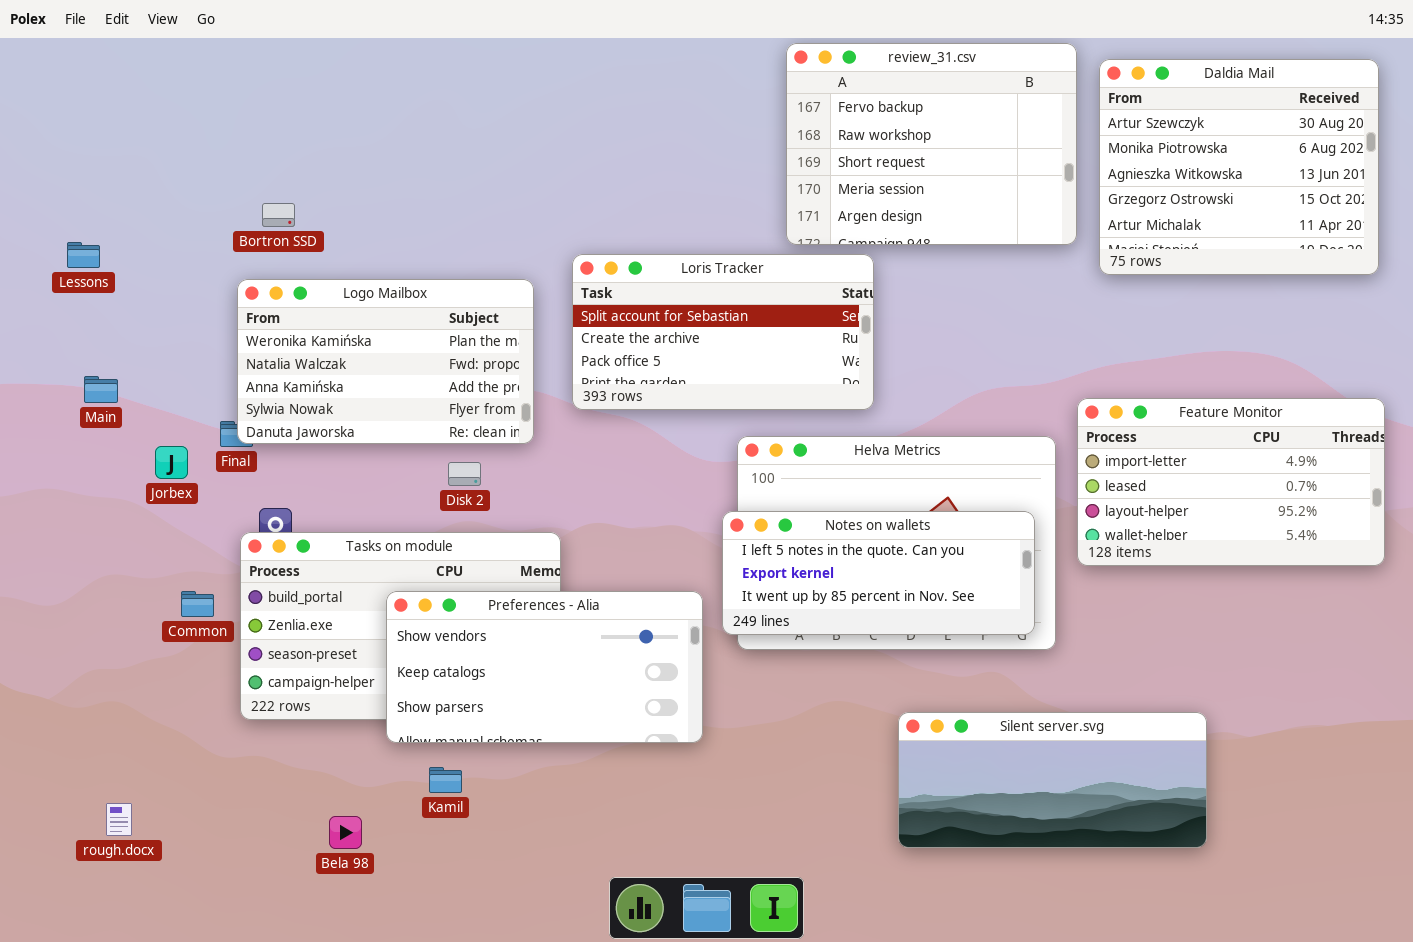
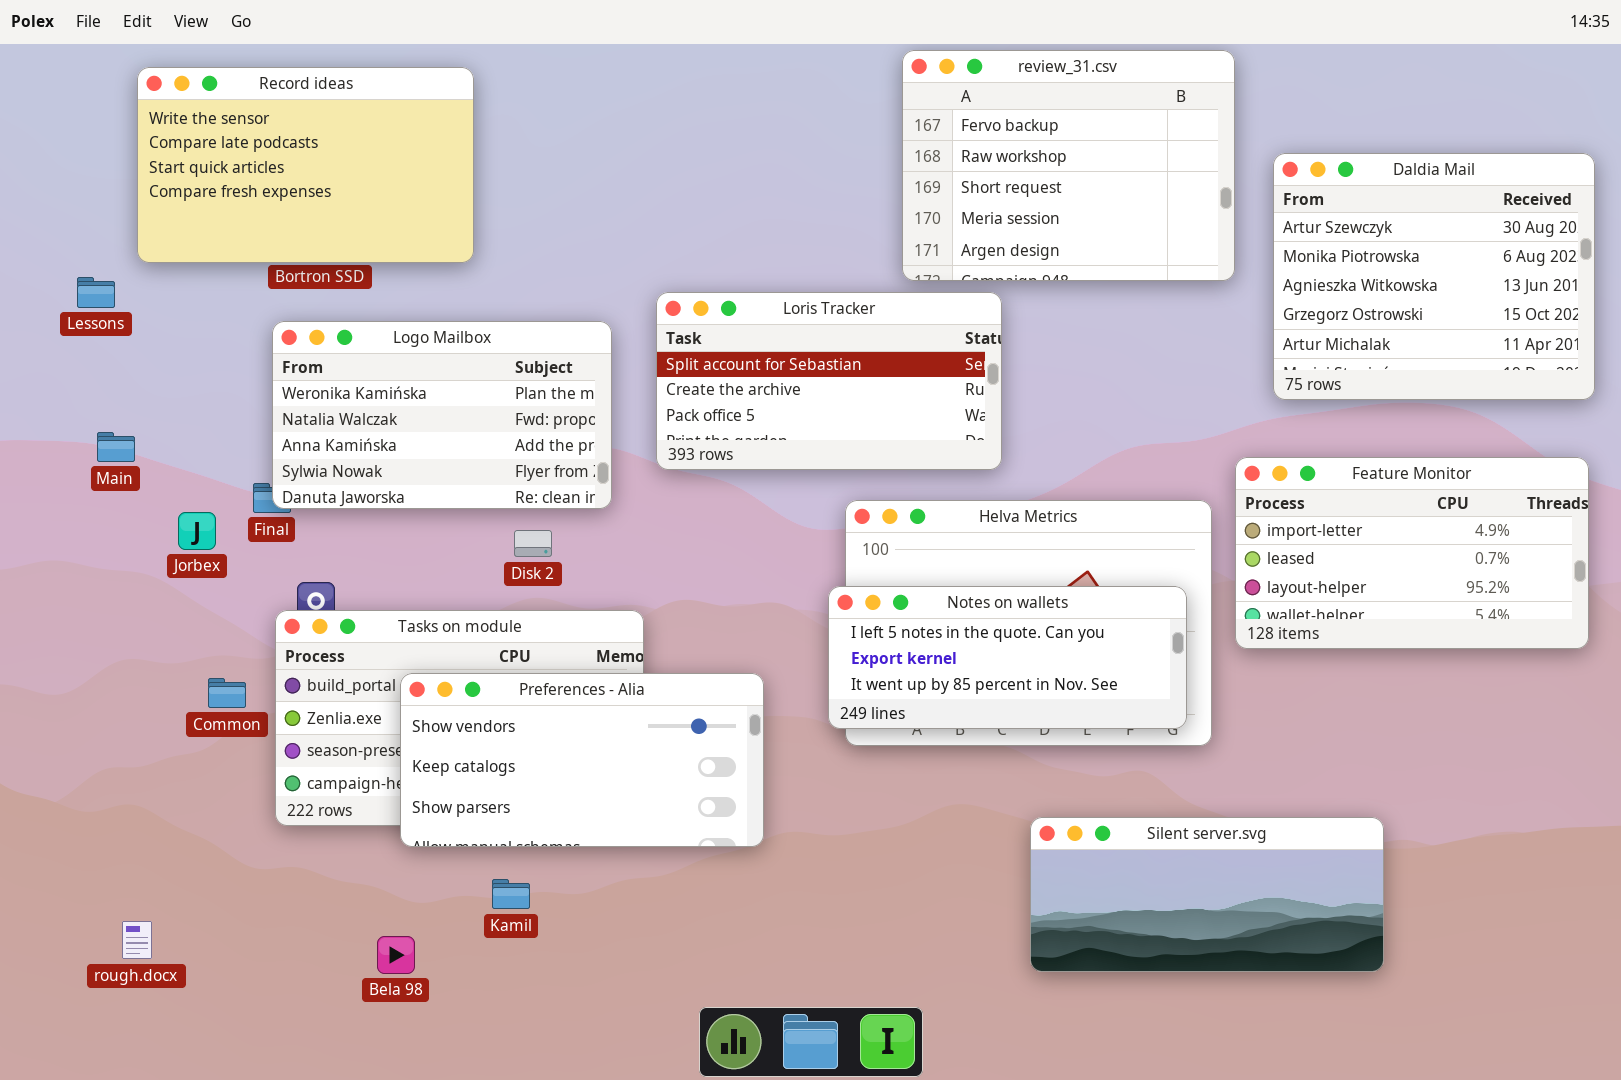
Record ideas: none -> [137,67,474,263], opened
Daldia Mail: [1099,59,1379,275] -> [1273,153,1595,400], moved
Preferences - Alia: [386,591,703,743] -> [400,673,764,847], moved

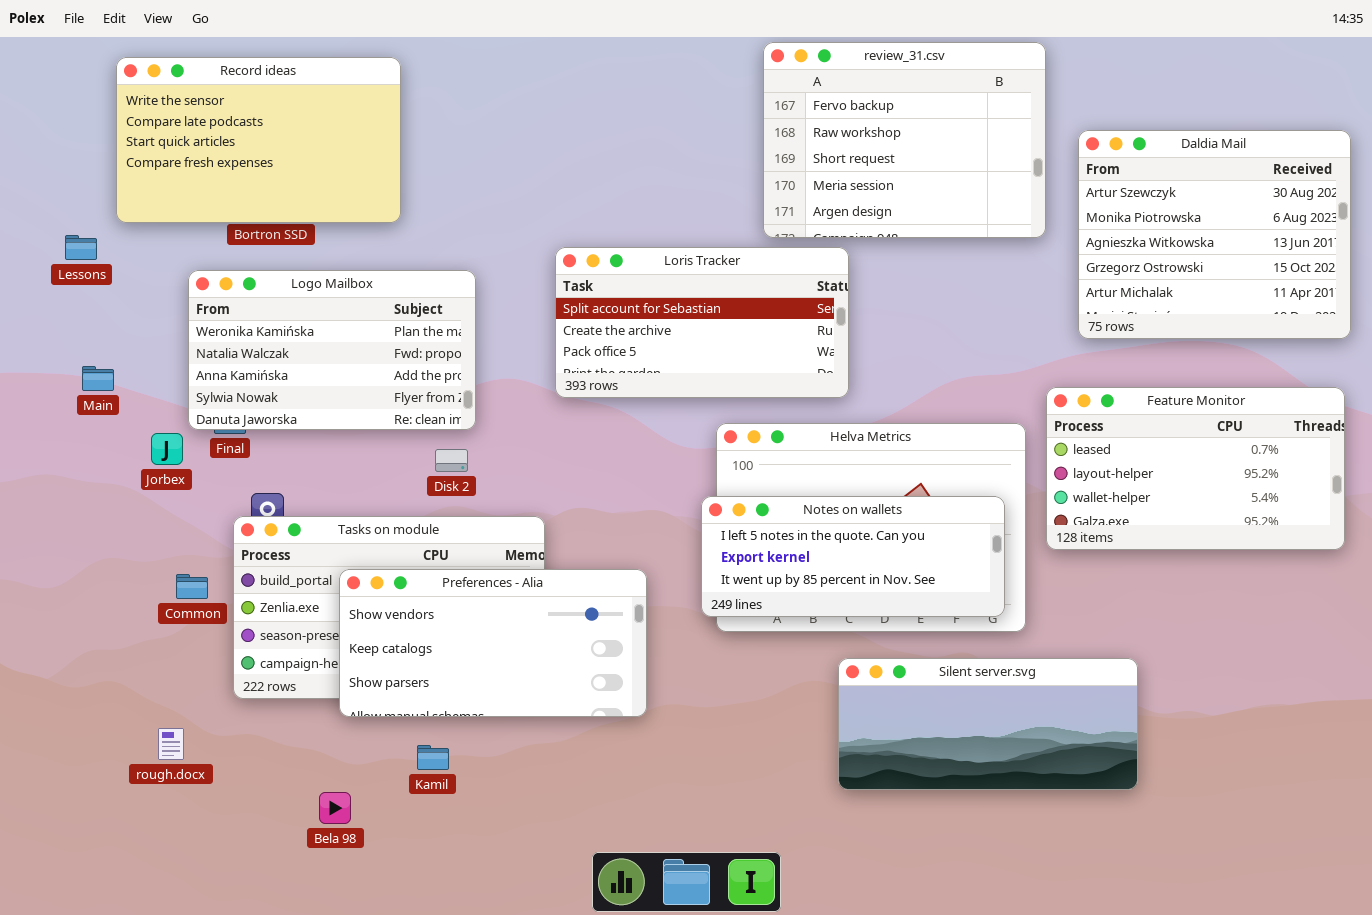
Logo Mailbox: [272,321,612,509] -> [188,270,476,430], moved
Feature Monitor: [1235,457,1589,649] -> [1046,387,1345,550], scrolled down 1 row
Silent server.svg: [1030,817,1384,972] -> [838,658,1138,790], moved
rough.docx: [122,921,152,959] -> [158,728,184,760], moved

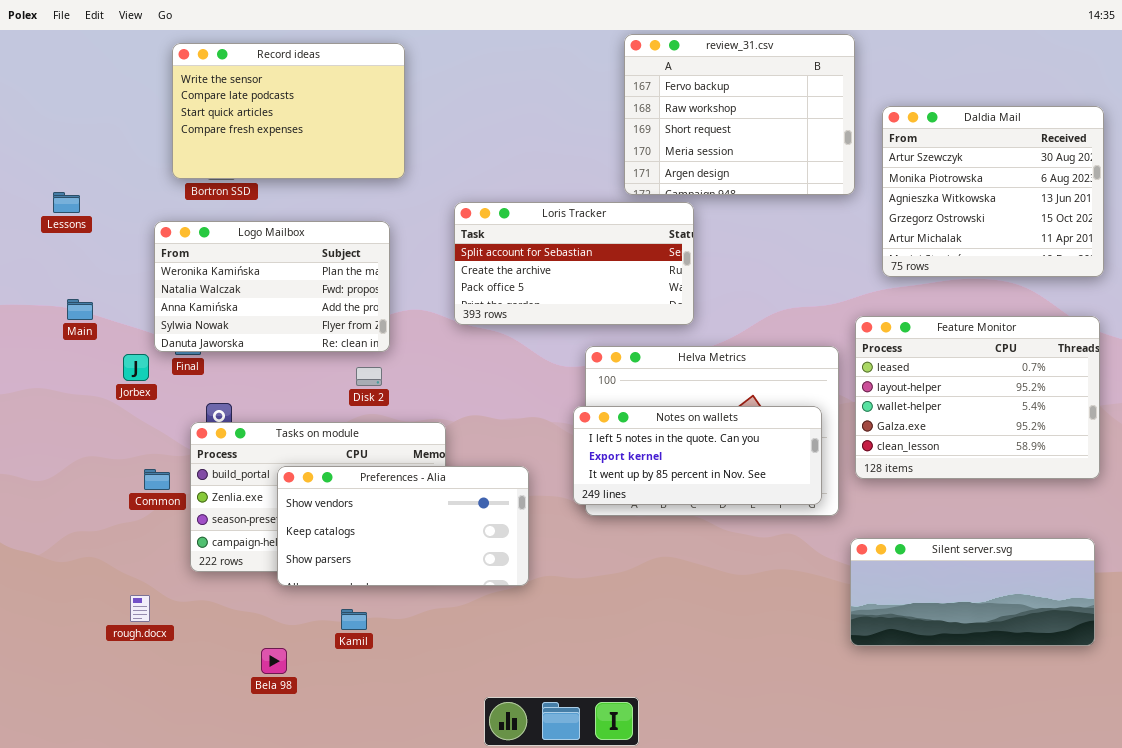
Record ideas: [116,57,401,223] -> [172,43,405,179], moved
Feature Monitor: [1046,387,1345,550] -> [855,316,1100,479], resized
Silent server.svg: [838,658,1138,790] -> [850,538,1095,646], moved

